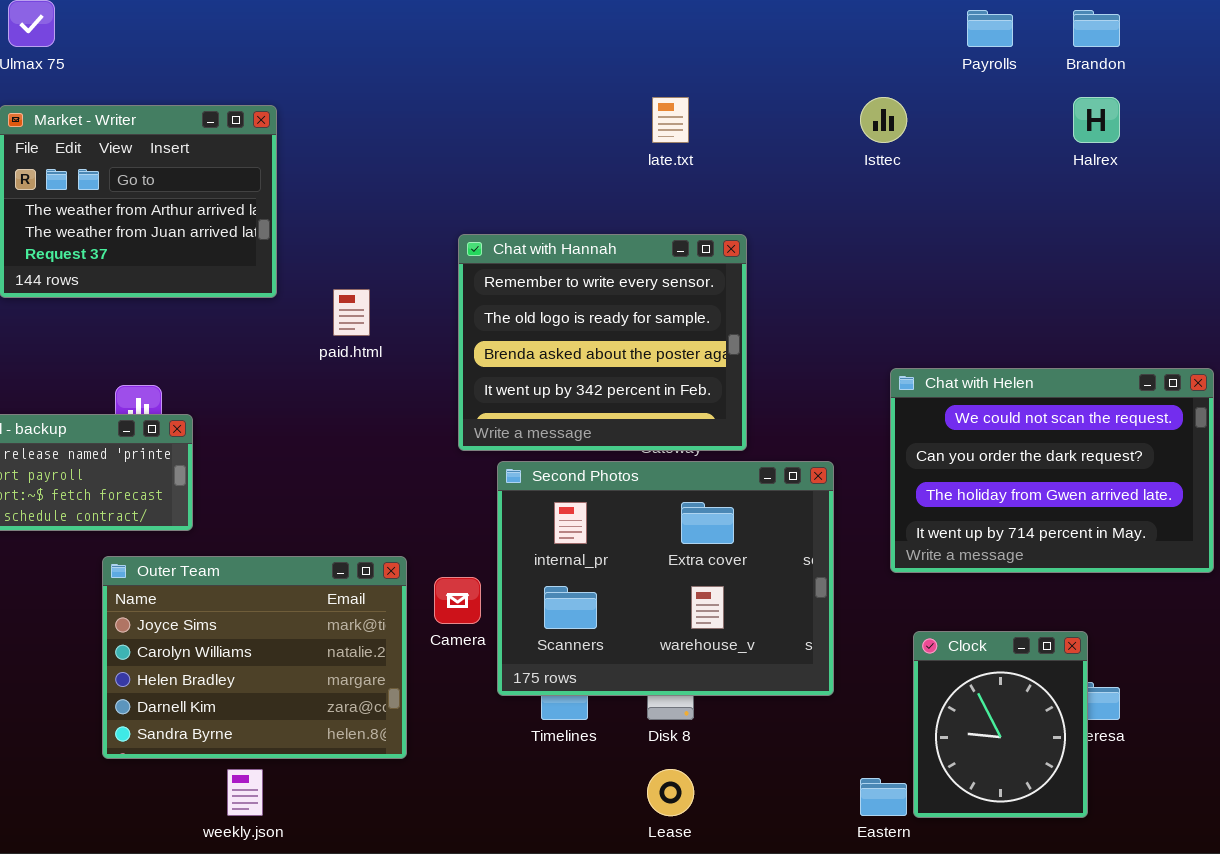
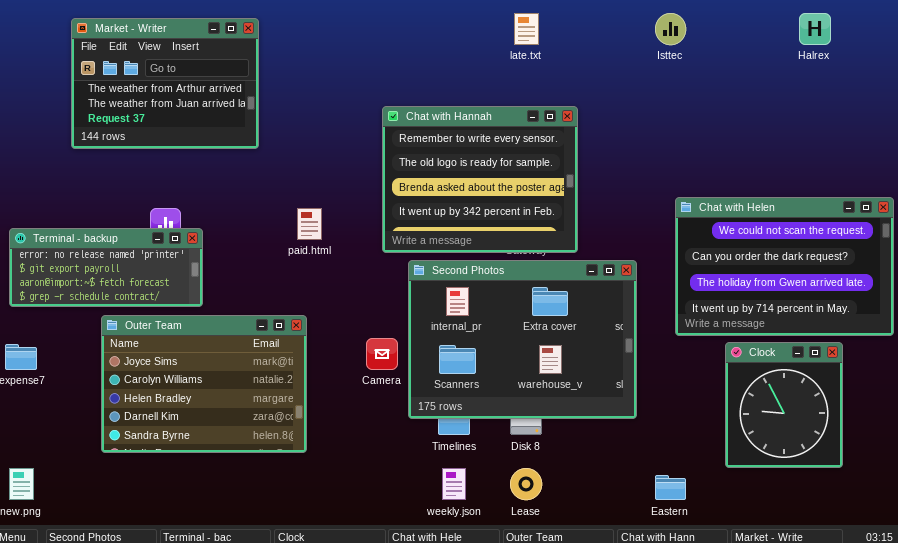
paid.html: [333,289,370,336] -> [297,208,322,240], moved
Outer Team: [102,556,407,759] -> [101,315,307,453], moved
Clock: [913,631,1088,818] -> [725,342,843,468], moved
weekly.json: [227,769,263,816] -> [442,468,466,500], moved

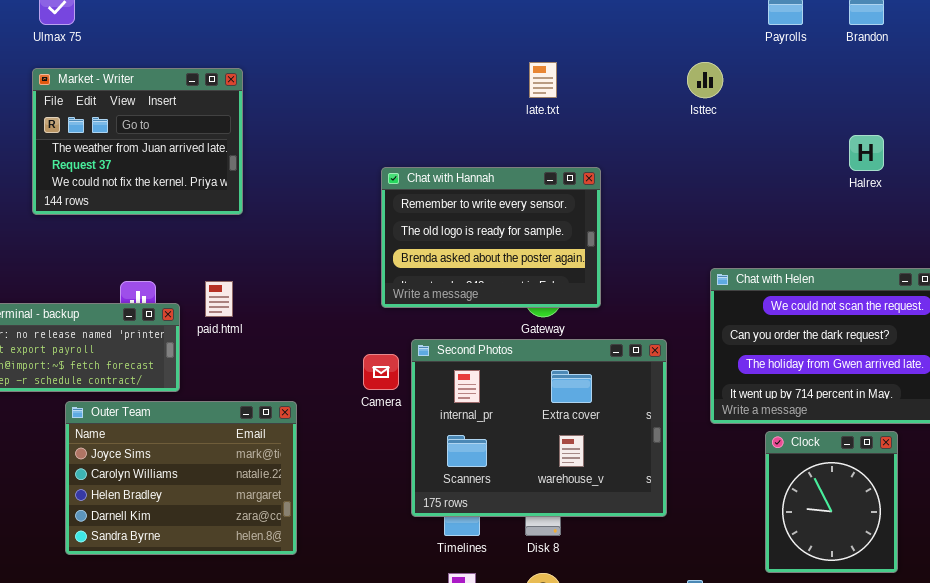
Halrex: [799,13,831,45] -> [849,135,884,171], moved
Market - Writer: [71,18,259,149] -> [32,68,243,215], scrolled down 1 row
Chat with Hannah: [382,106,578,253] -> [381,167,601,308], resized
paid.html: [297,208,322,240] -> [205,281,233,317], moved
Camera: [366,338,398,370] -> [363,354,399,390], moved

